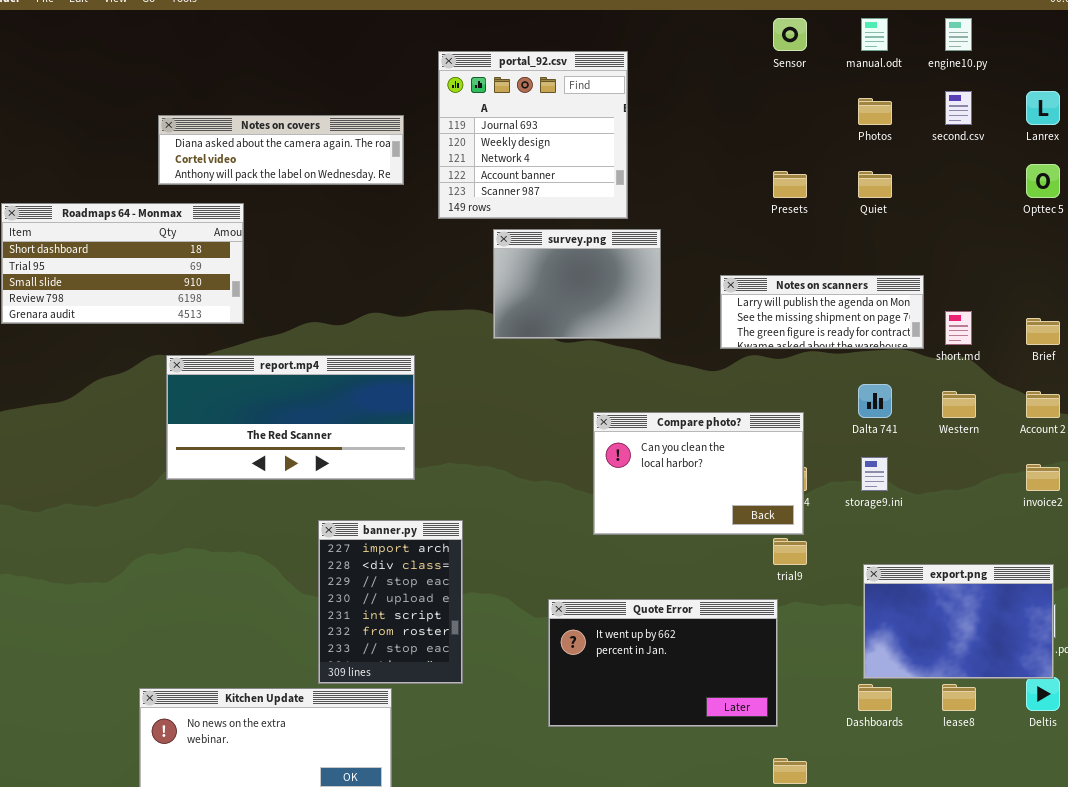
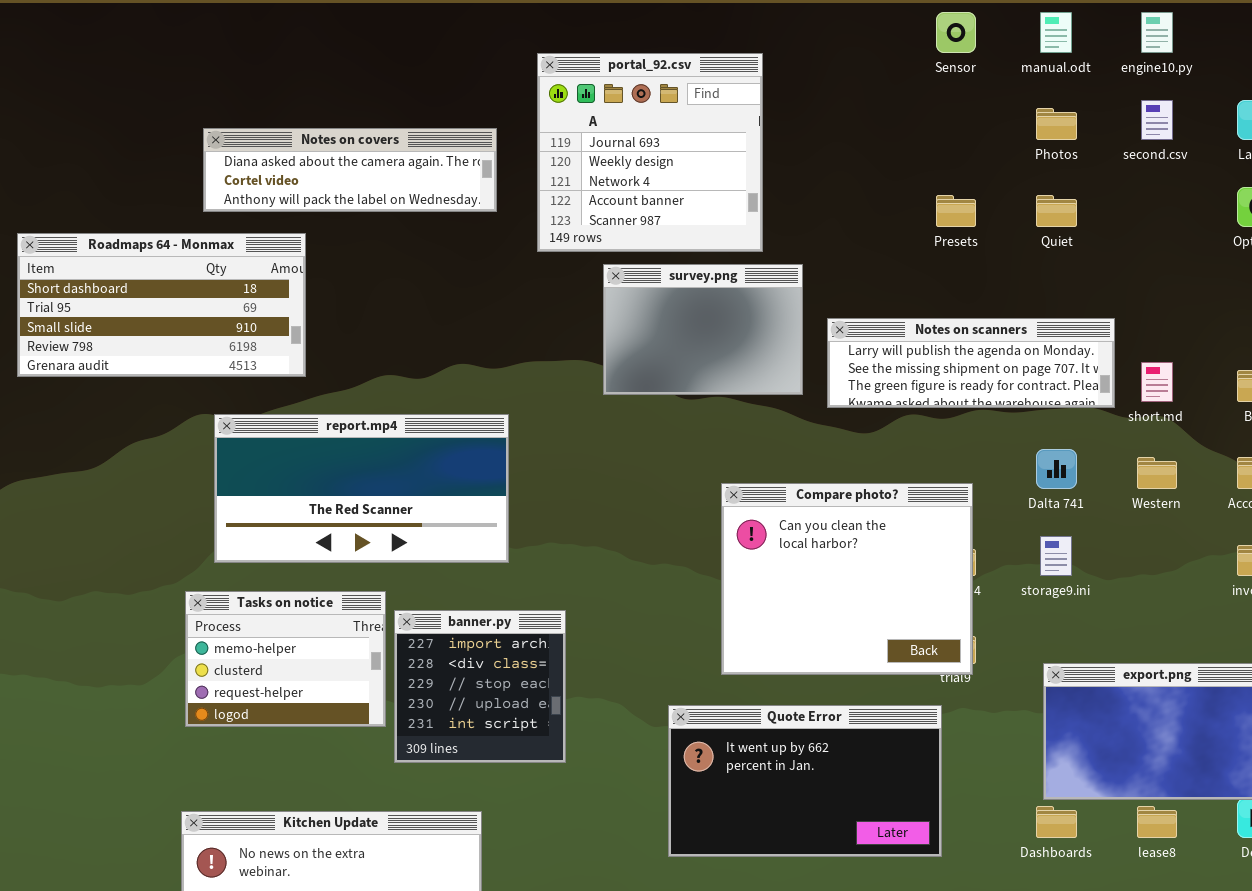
Notes on scanners: [720,275,924,349] -> [827,318,1115,408], resized
Compare photo?: [593,412,804,535] -> [721,483,973,675], resized
Tasks on notice: none -> [185,591,386,727], opened
banner.py: [318,520,463,684] -> [394,610,566,763], resized

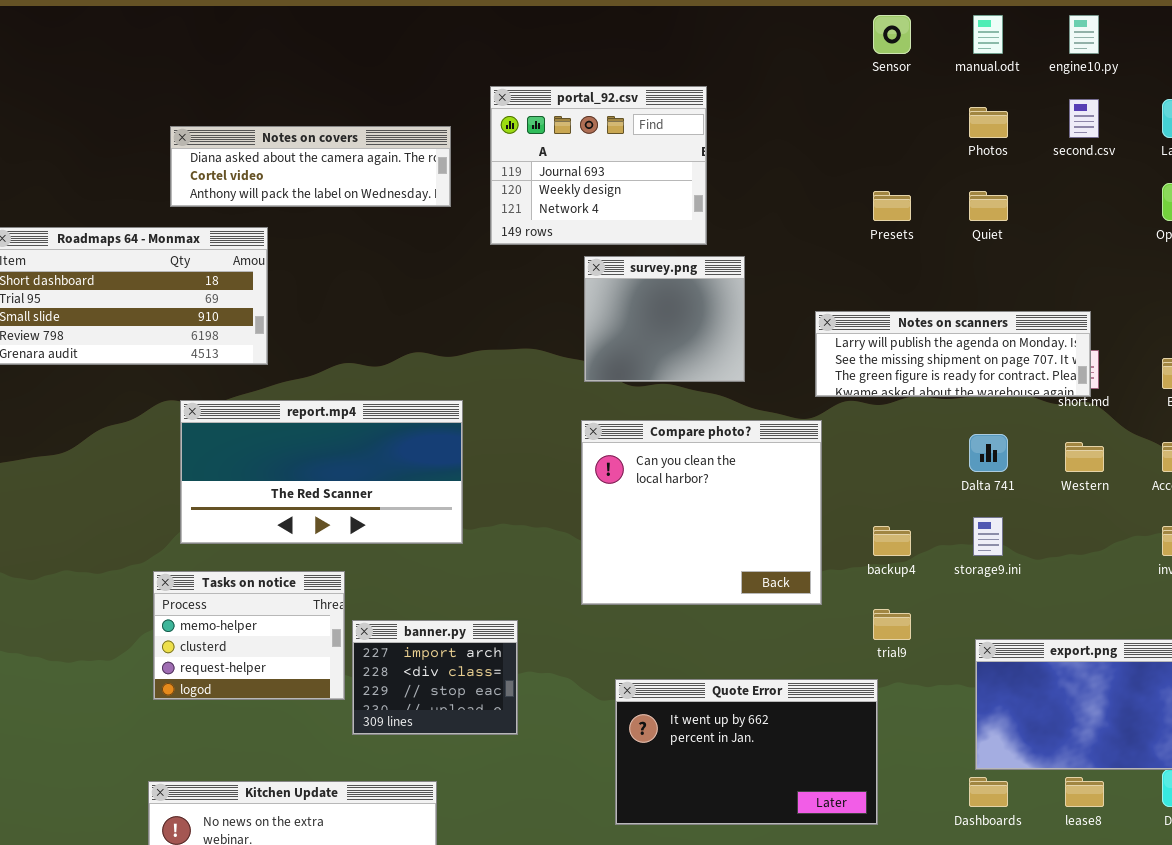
portal_92.csv: [537,53,763,252] -> [490,86,707,245], resized
survey.png: [603,264,803,395] -> [584,256,745,382], resized
Notes on scanners: [827,318,1115,408] -> [815,311,1091,397], moved
Compare photo?: [721,483,973,675] -> [581,420,822,605], moved
banner.py: [394,610,566,763] -> [352,620,518,735], resized

